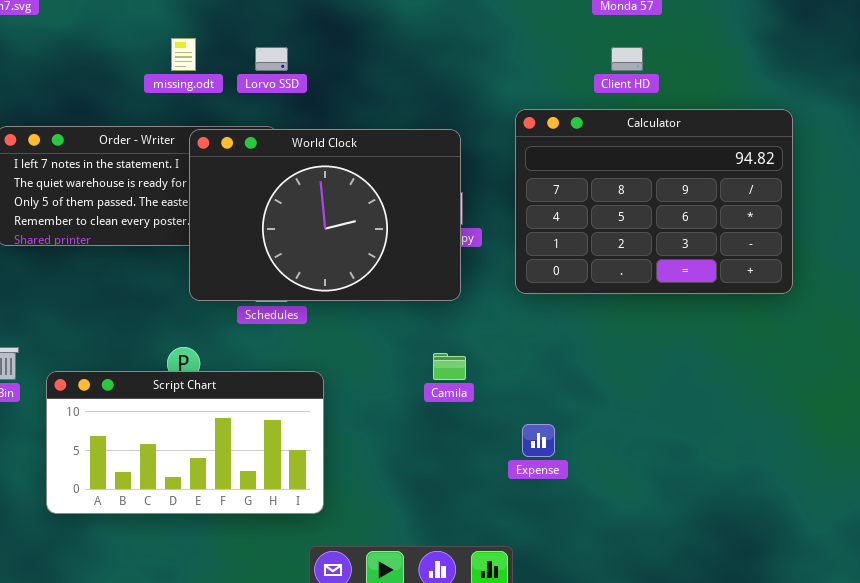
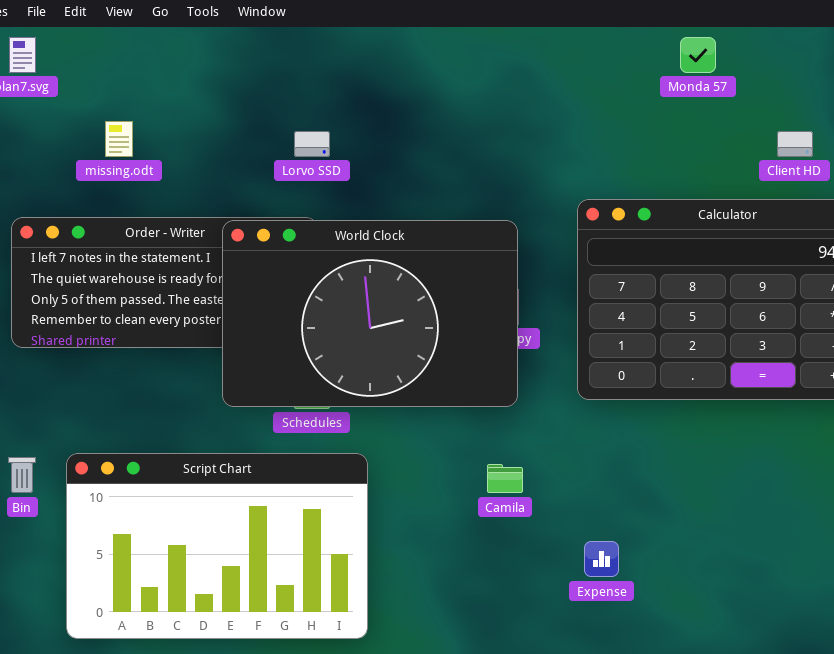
missing.odt: [171,38,196,71] -> [105,121,133,157], moved
Client HD: [611,47,643,71] -> [777,131,813,157], moved
Script Chart: [46,371,324,514] -> [66,453,368,639], resized

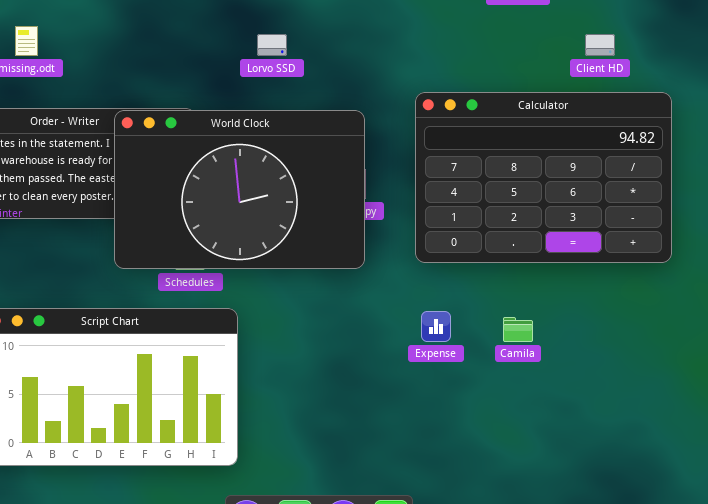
Lorvo SSD: [294,131,330,157] -> [257,34,287,56], moved
Camila: [487,464,523,493] -> [503,317,533,342], moved
Expense: [584,541,619,577] -> [421,311,451,342], moved

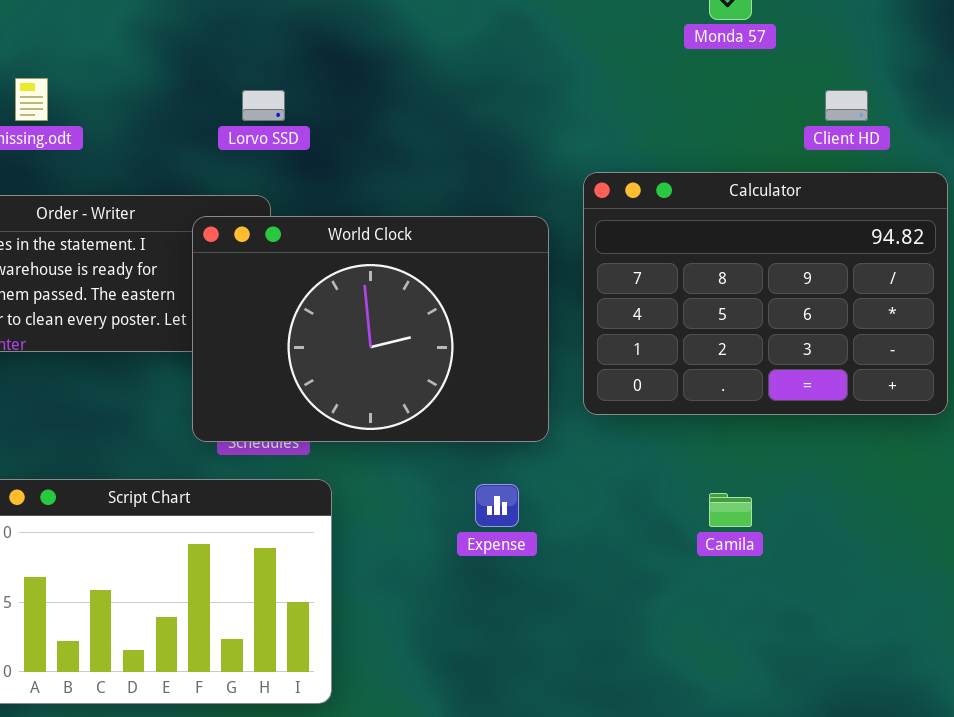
Lorvo SSD: [257,34,287,56] -> [242,90,285,121], moved
World Clock: [114,110,365,269] -> [192,216,549,442], moved
Expense: [421,311,451,342] -> [475,484,519,527], moved

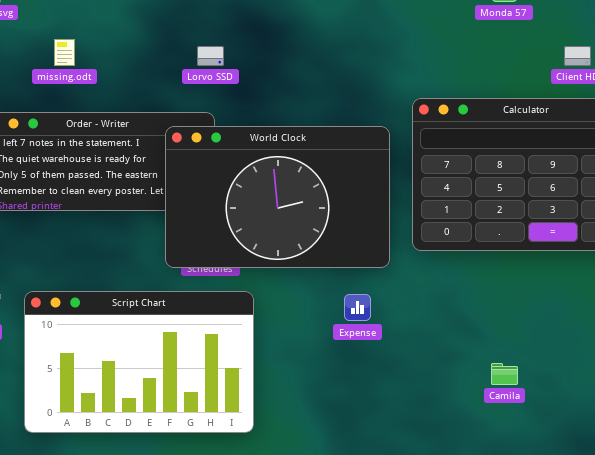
Camila: [709,493,752,527] -> [491,363,518,385], moved

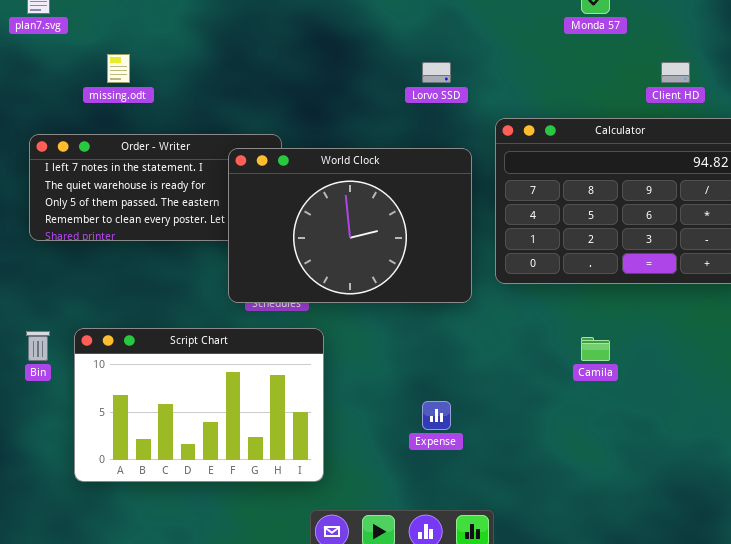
Lorvo SSD: [197,46,224,66] -> [422,62,451,83], moved
Expense: [344,294,371,321] -> [422,401,451,430], moved
Camila: [491,363,518,385] -> [581,337,610,361], moved

